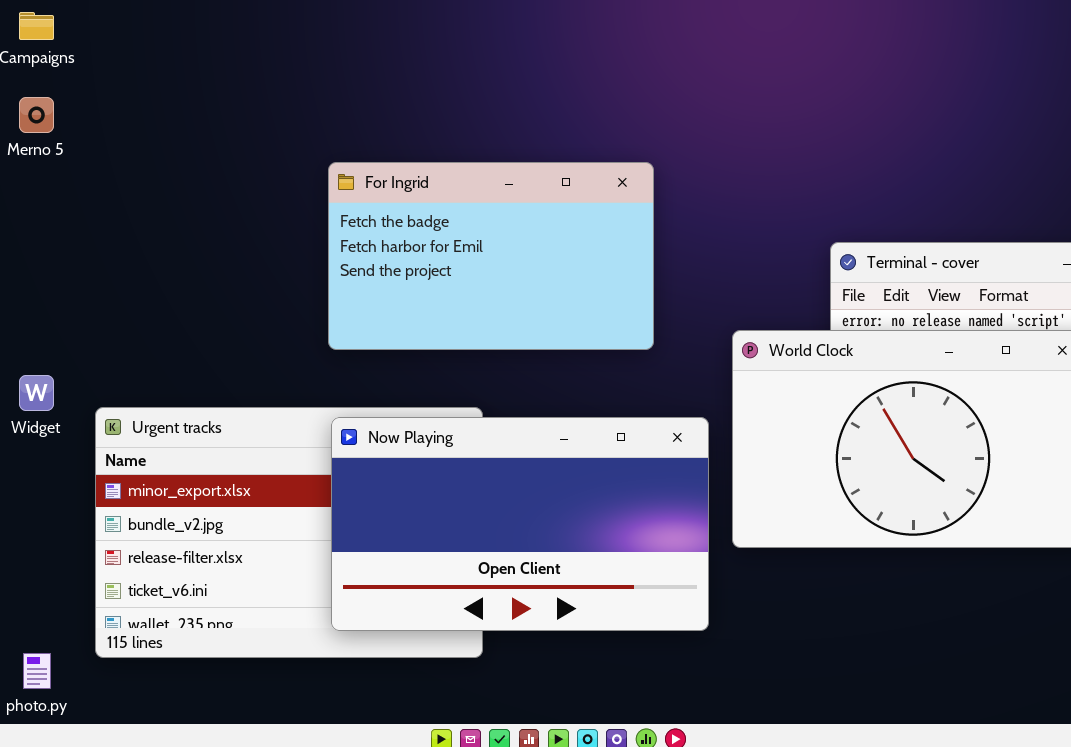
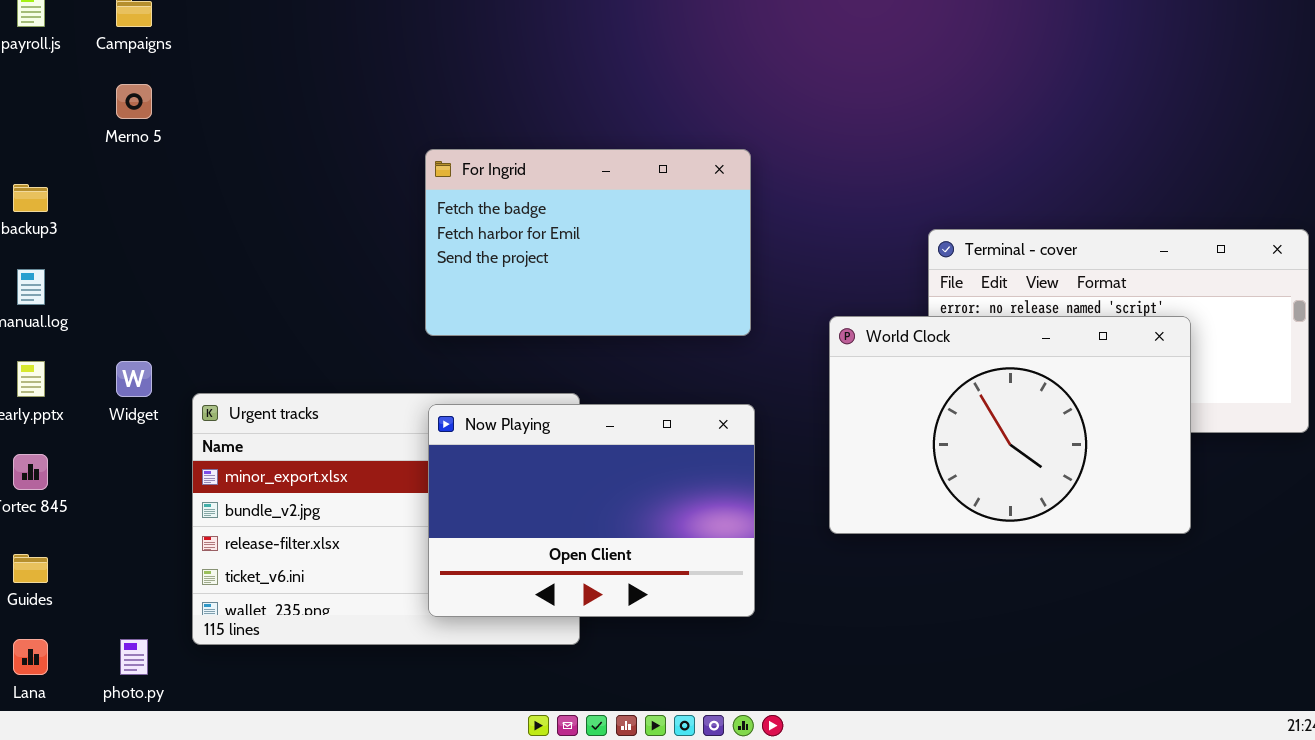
Now Playing: [331,417,709,631] -> [428,404,755,617], resized

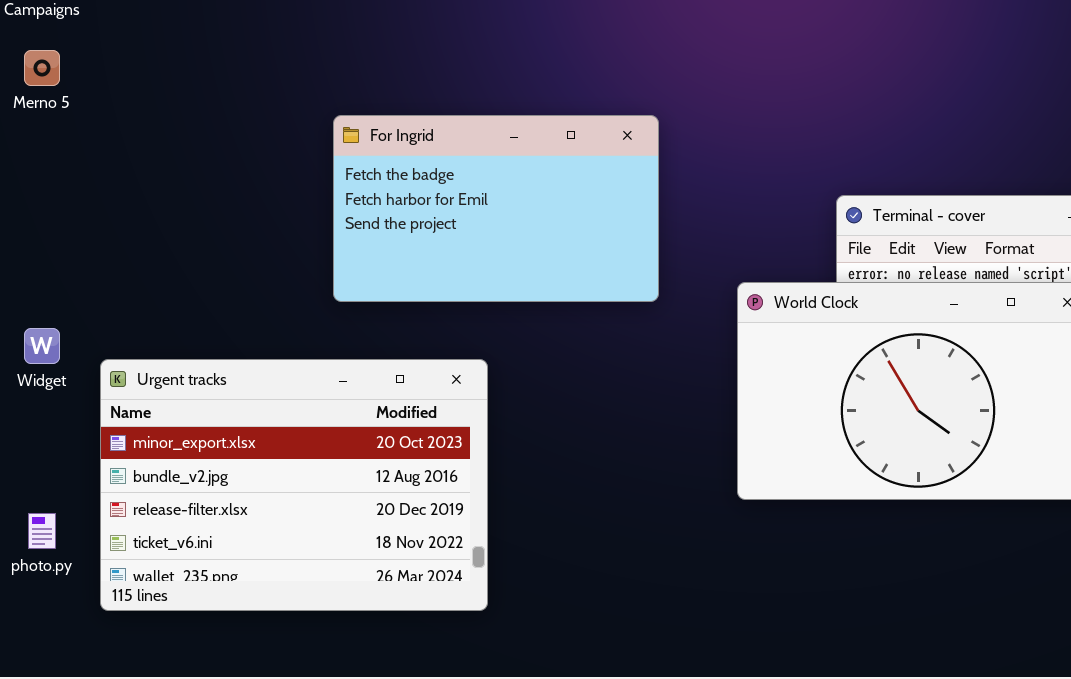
Now Playing: [428,404,755,617] -> none, closed
photo.py: [120,639,148,675] -> [28,513,56,549], moved

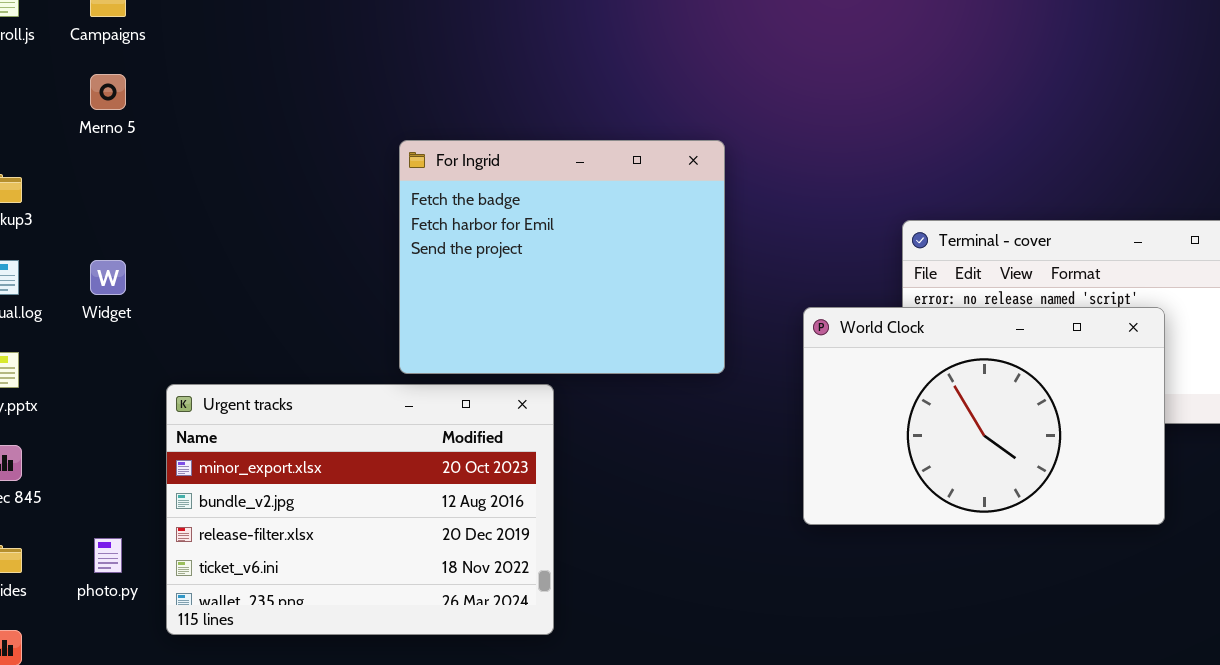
For Ingrid: [333,115,659,302] -> [399,140,725,374], resized
Widget: [24,328,60,364] -> [90,260,126,295], moved

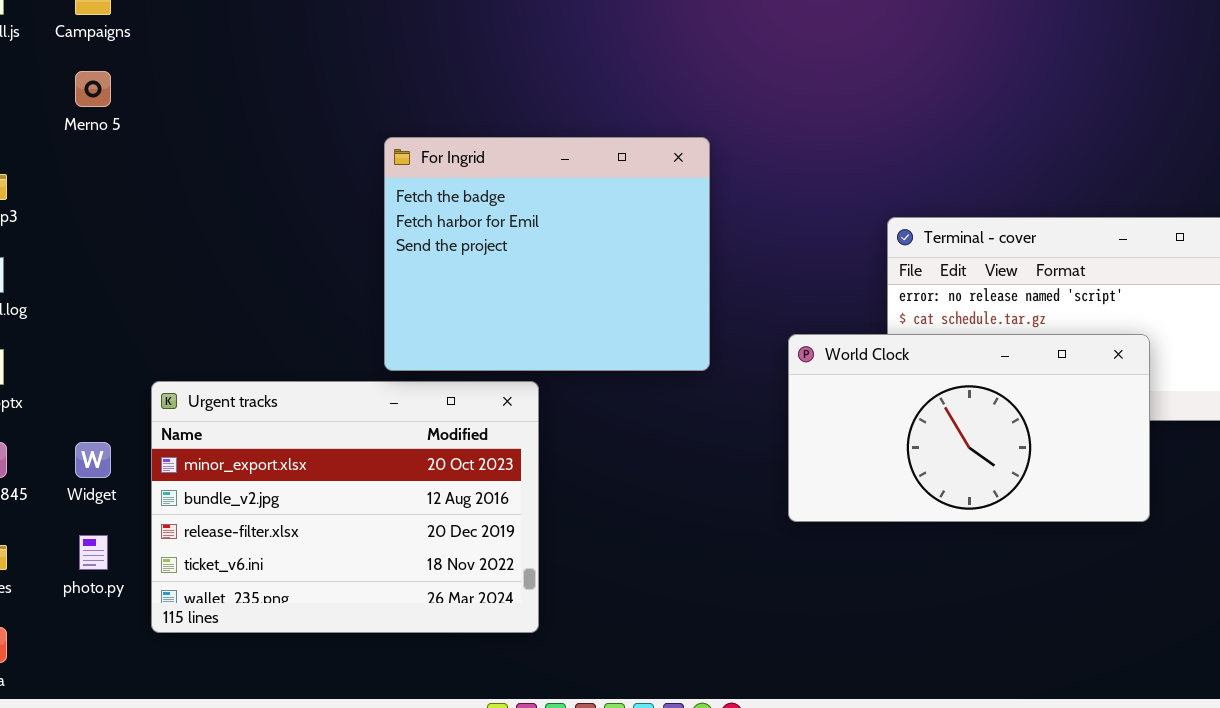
Widget: [90,260,126,295] -> [75,442,111,478], moved
World Clock: [803,307,1165,525] -> [788,334,1150,522], resized

